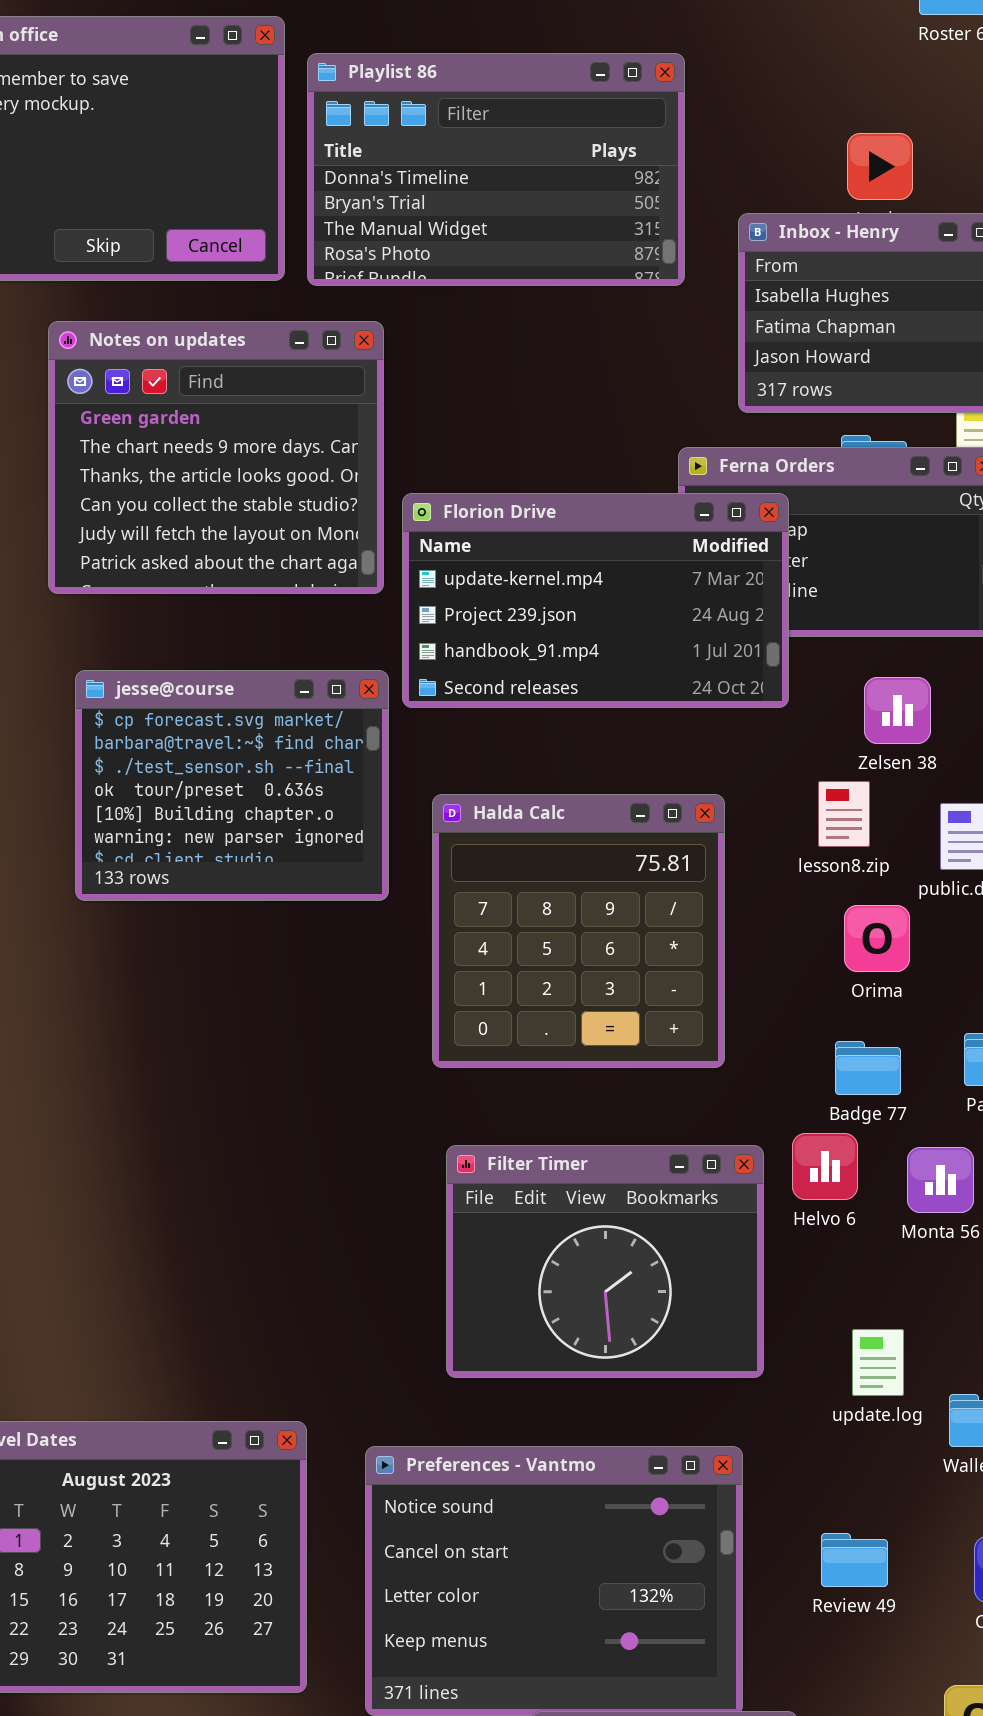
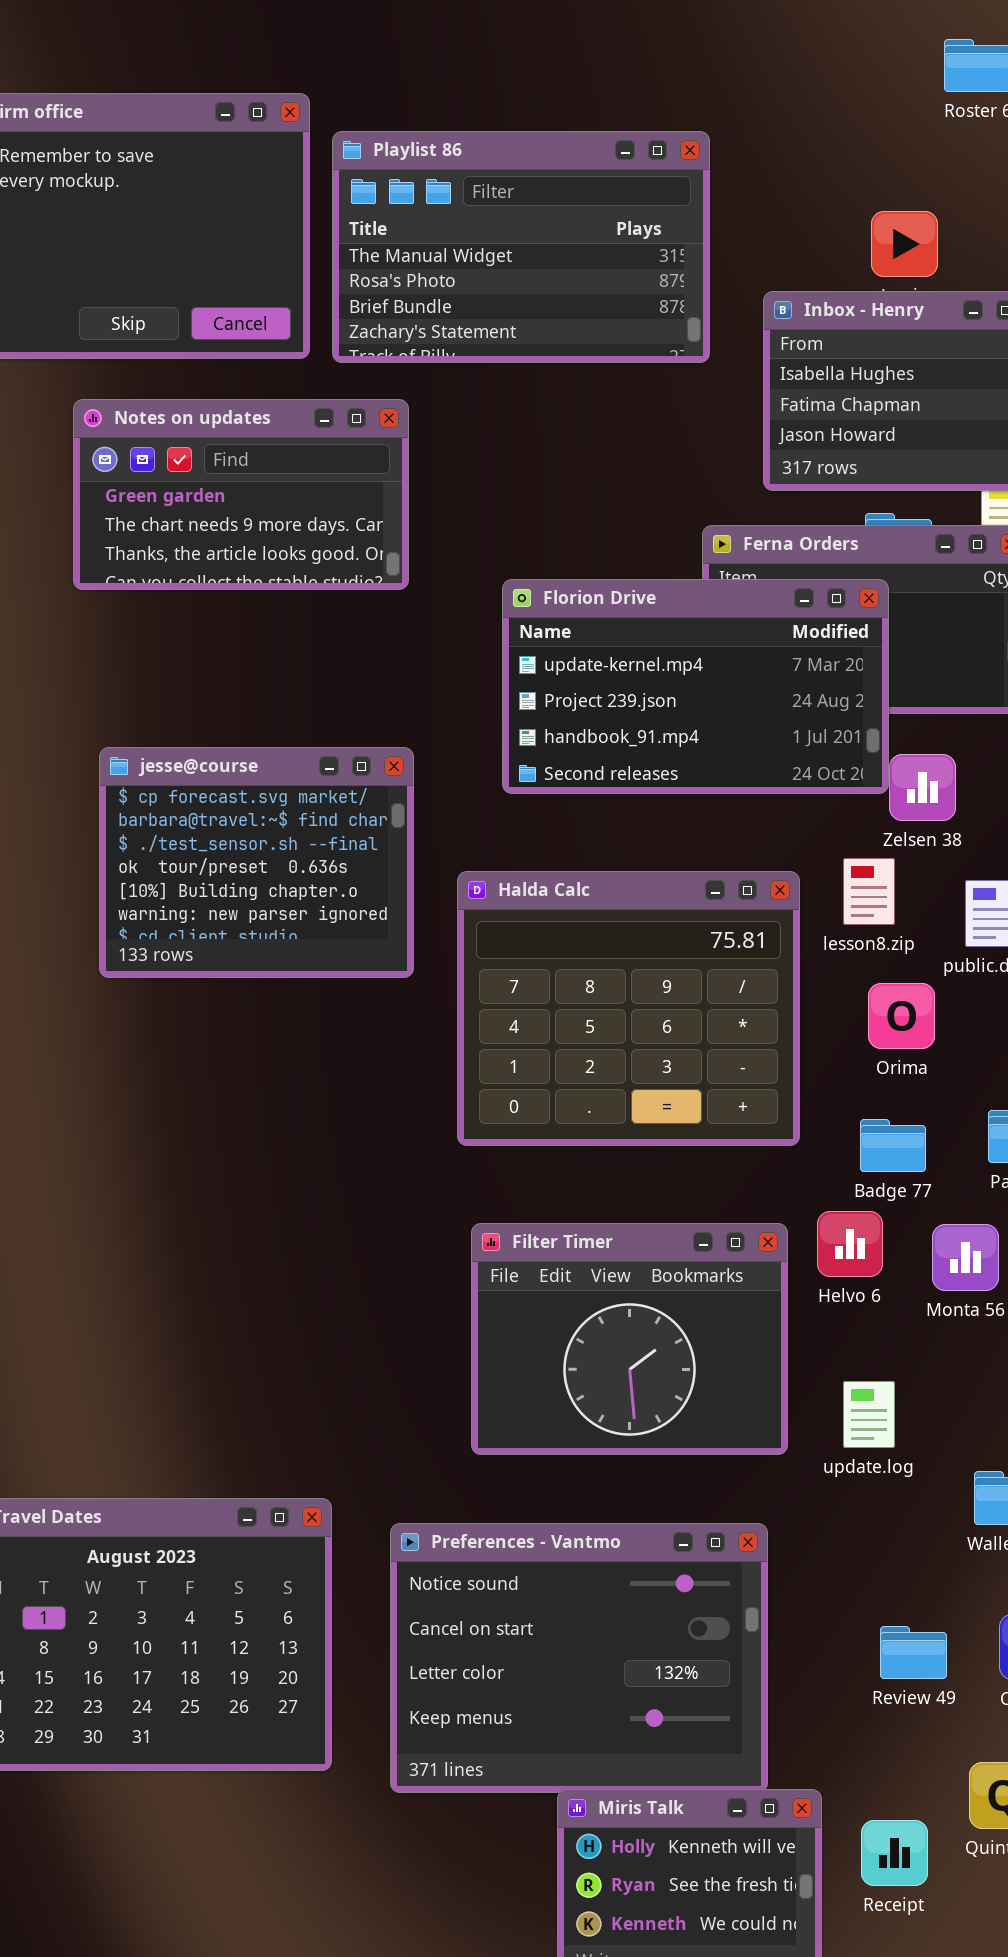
Playlist 86: [307,53,685,286] -> [332,131,710,363], scrolled down 2 rows
Notes on updates: [48,321,384,594] -> [73,399,409,590], resized
Florion Drive: [402,493,789,708] -> [502,579,889,794], moved
Halda Calc: [432,794,725,1068] -> [457,871,800,1146], resized
update.log: [852,1329,904,1396] -> [843,1381,895,1448], moved
Review 49: [821,1533,888,1587] -> [880,1626,947,1679], moved

